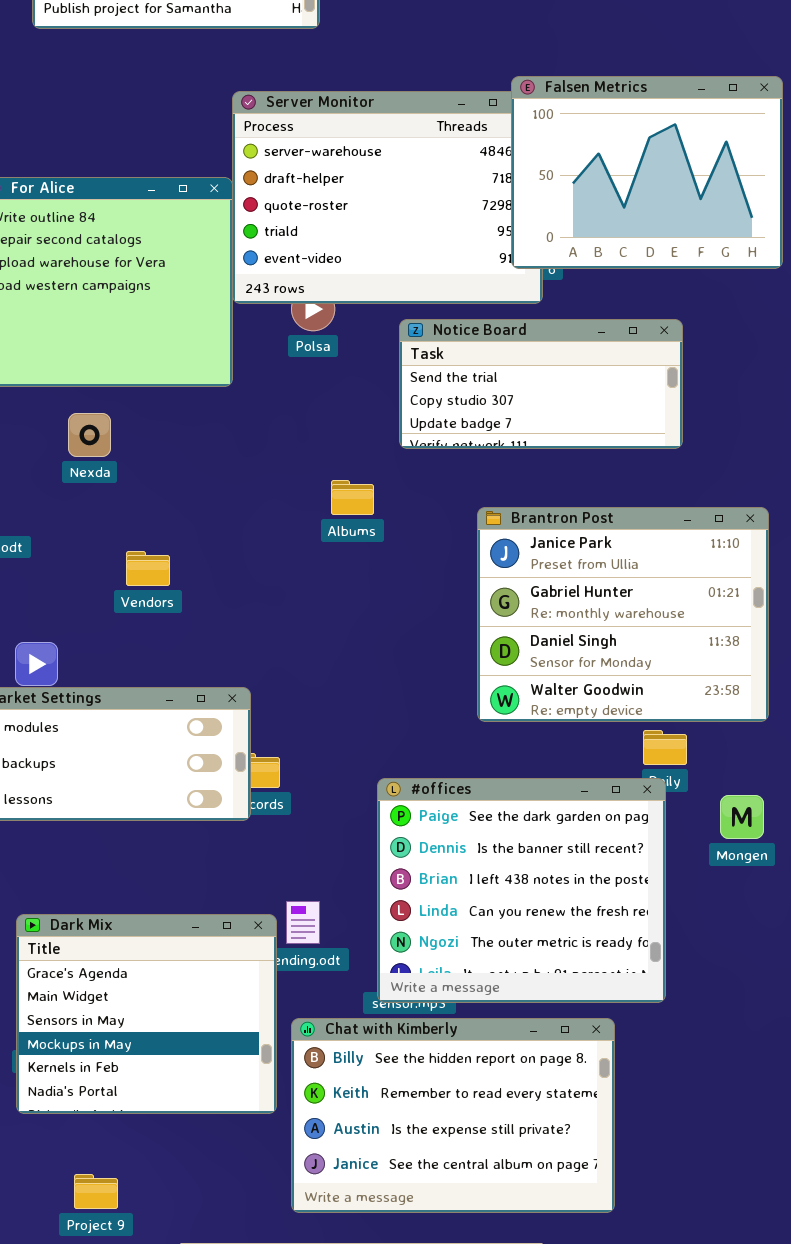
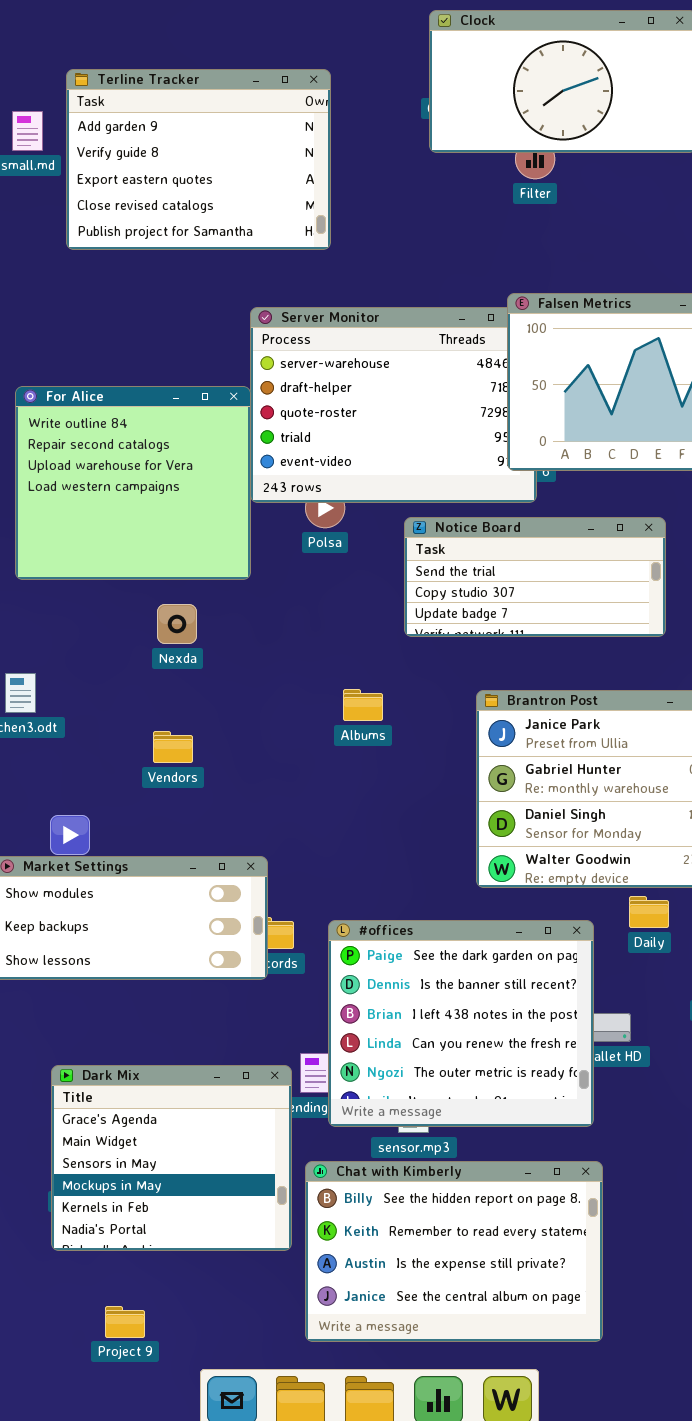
Nexda: [68,413,111,457] -> [157,604,197,644], moved
Albums: [331,480,374,515] -> [343,689,383,721], moved
#offices: [377,778,666,1003] -> [328,920,594,1127], moved

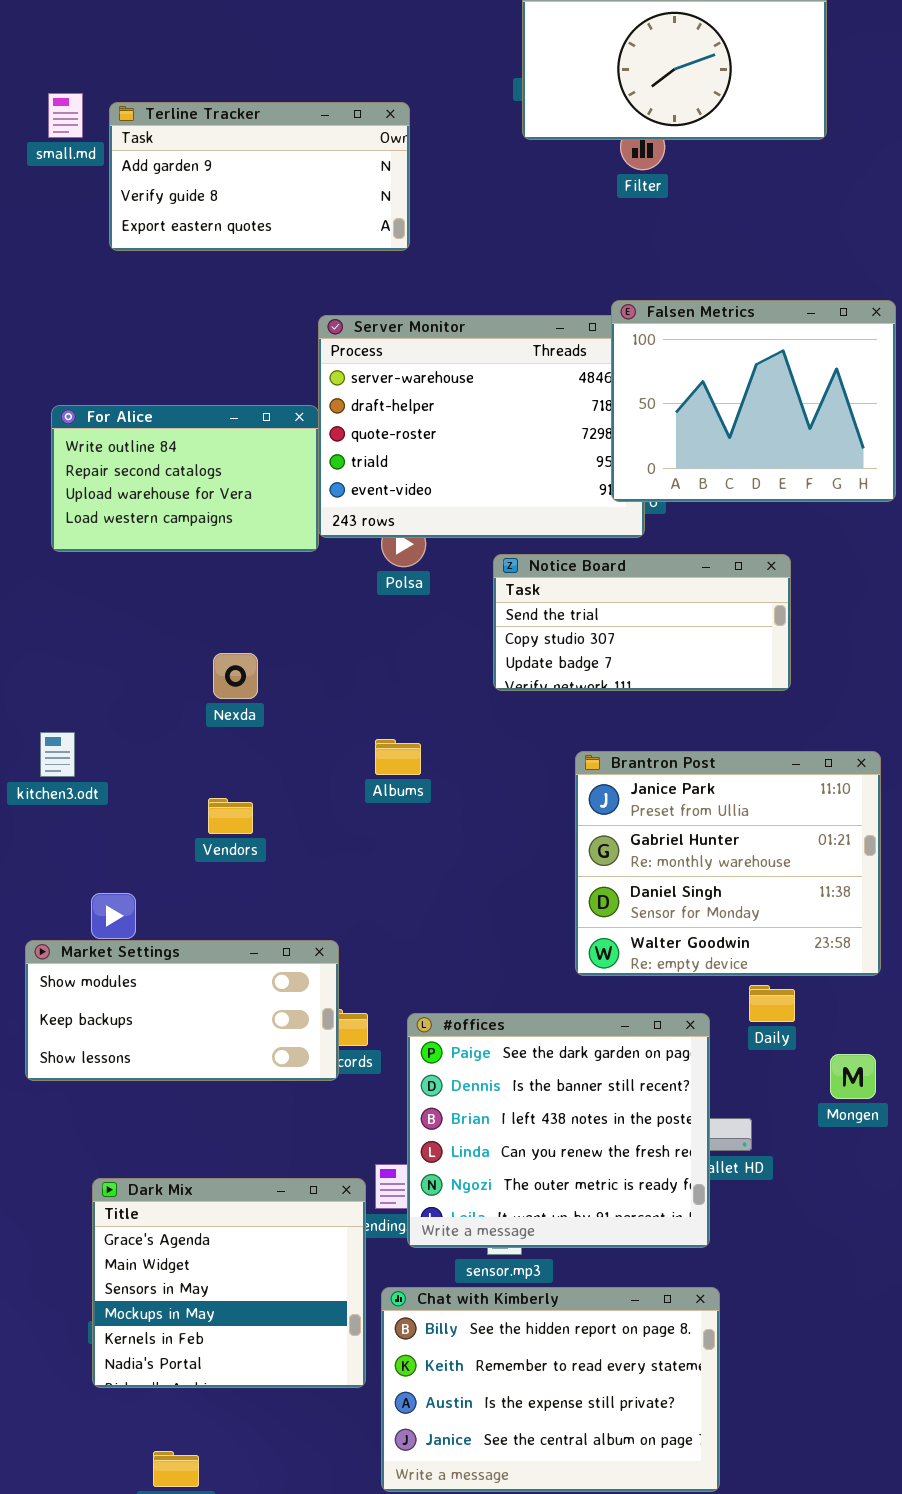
Terline Tracker: [66,69,331,250] -> [109,102,410,251], resized
For Alice: [15,386,251,580] -> [51,405,319,552], resized
Albums: [343,689,383,721] -> [375,739,421,775], moved

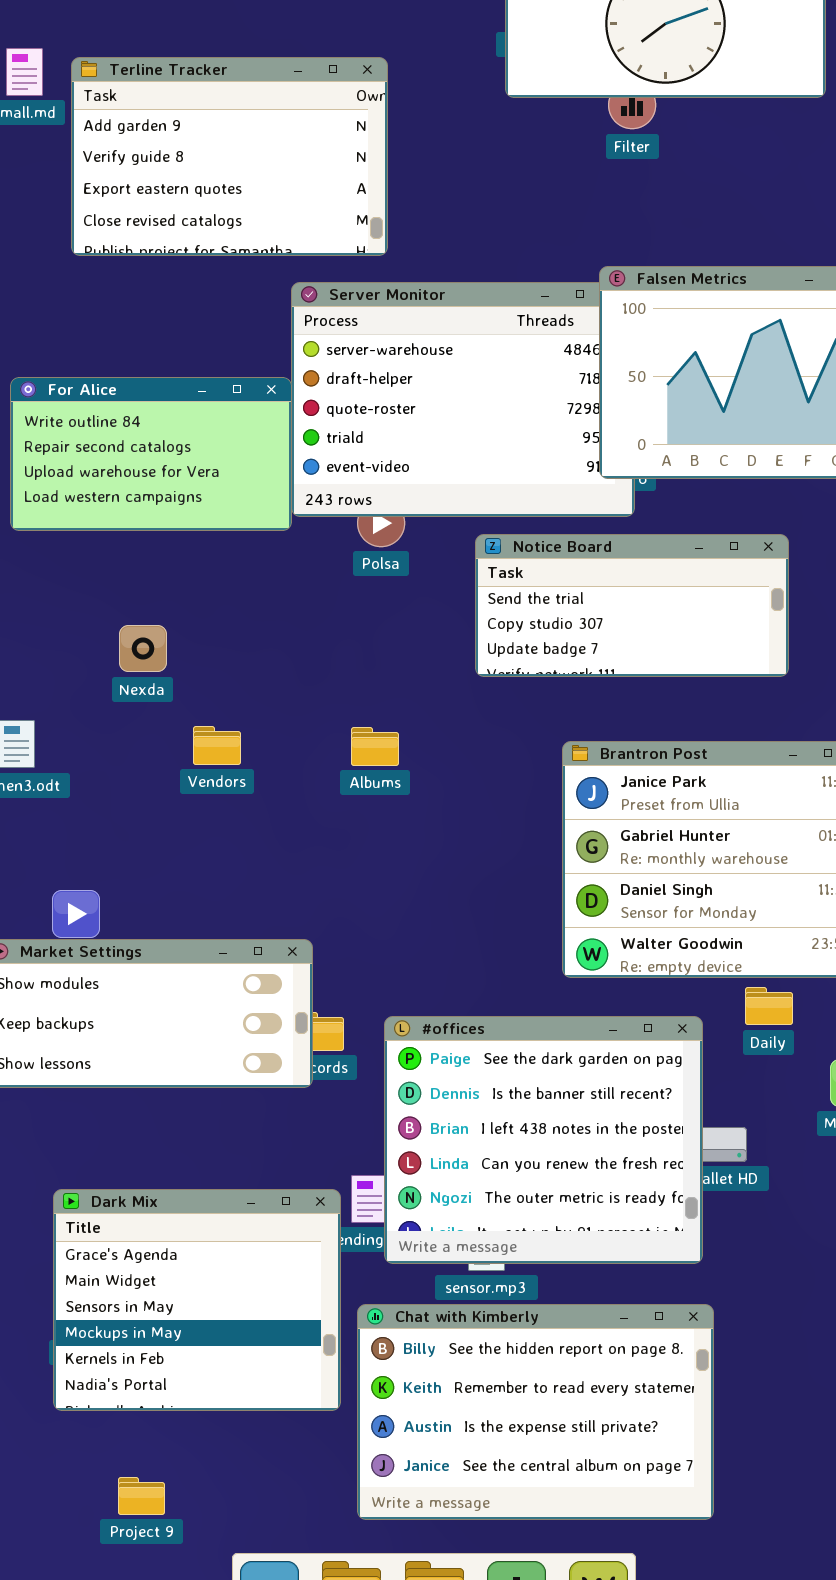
Terline Tracker: [109,102,410,251] -> [71,57,388,256], resized
Nexda: [213,653,258,699] -> [119,625,167,672], moved
Vendors: [208,798,253,834] -> [193,726,241,765], moved

